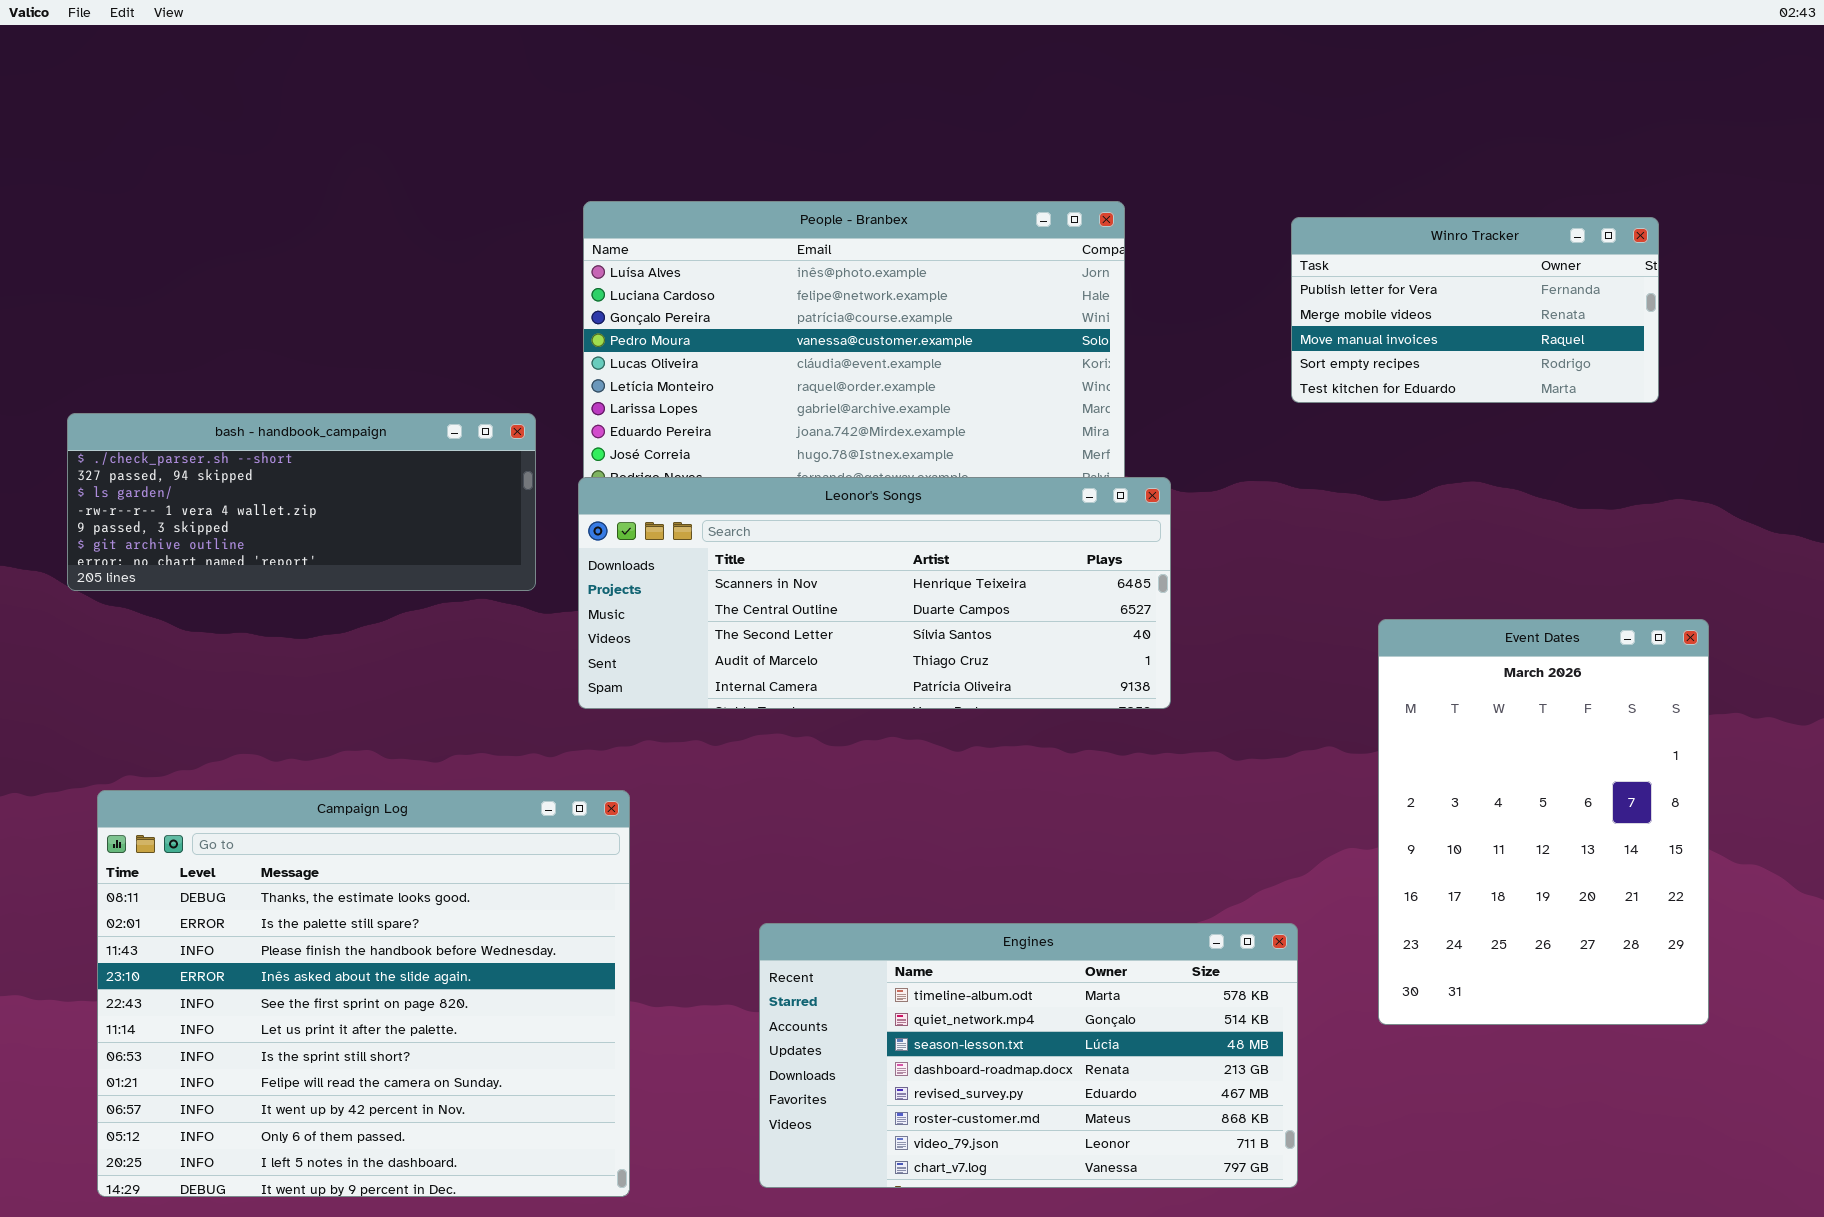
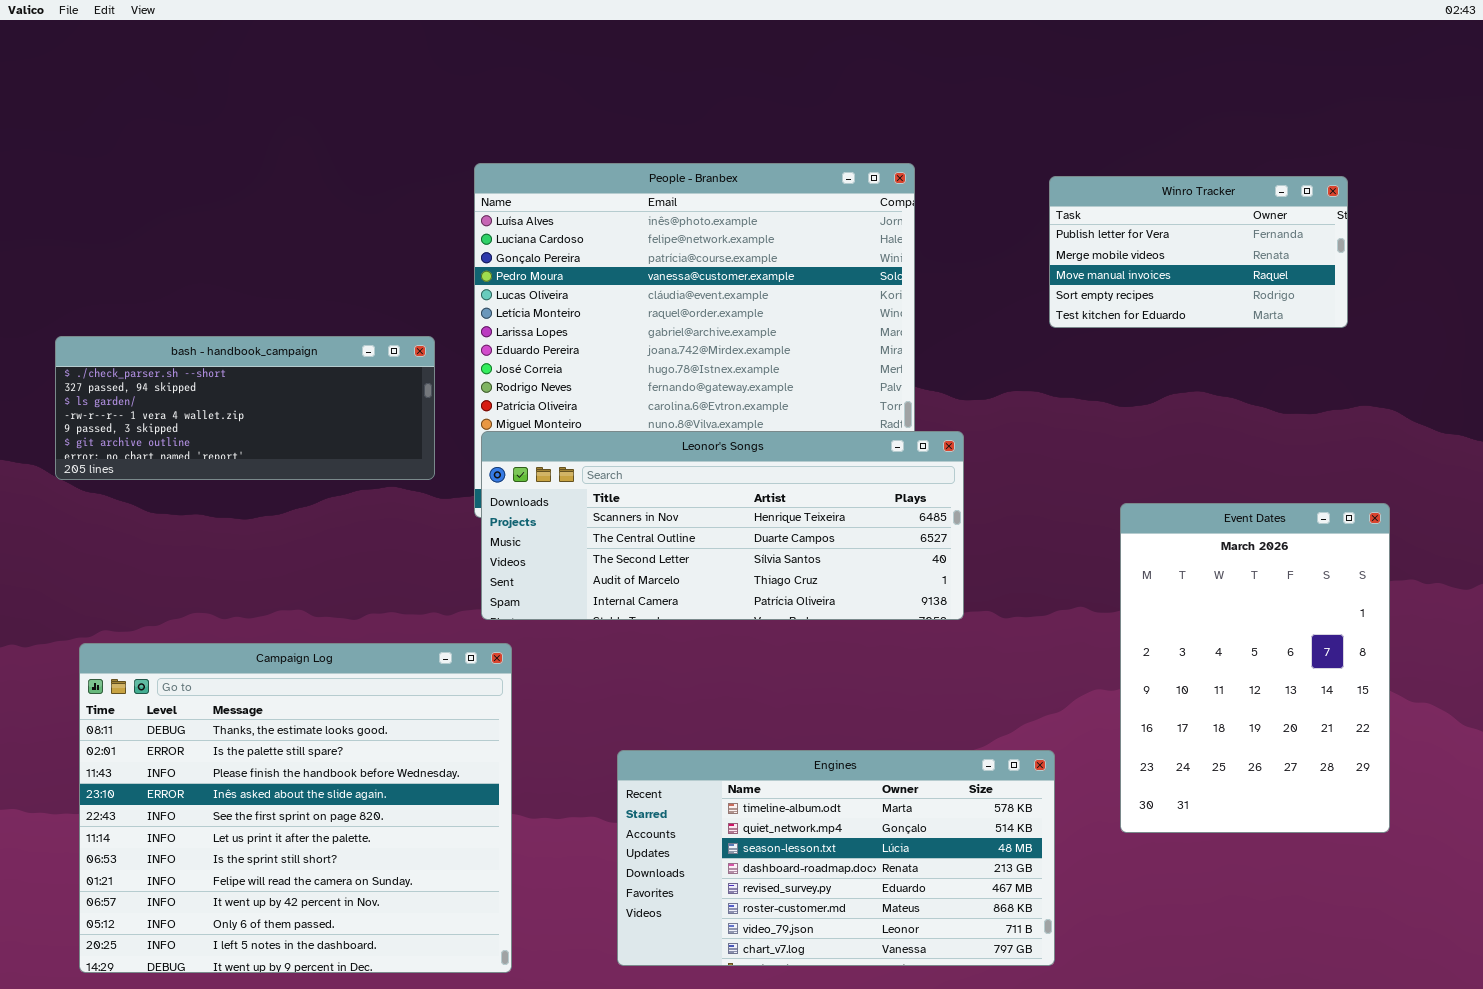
Leonor's Songs: [578,477,1171,709] -> [481,431,964,620], moved

